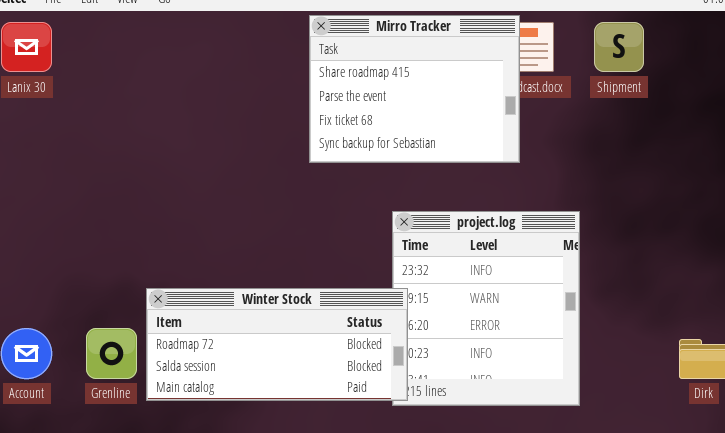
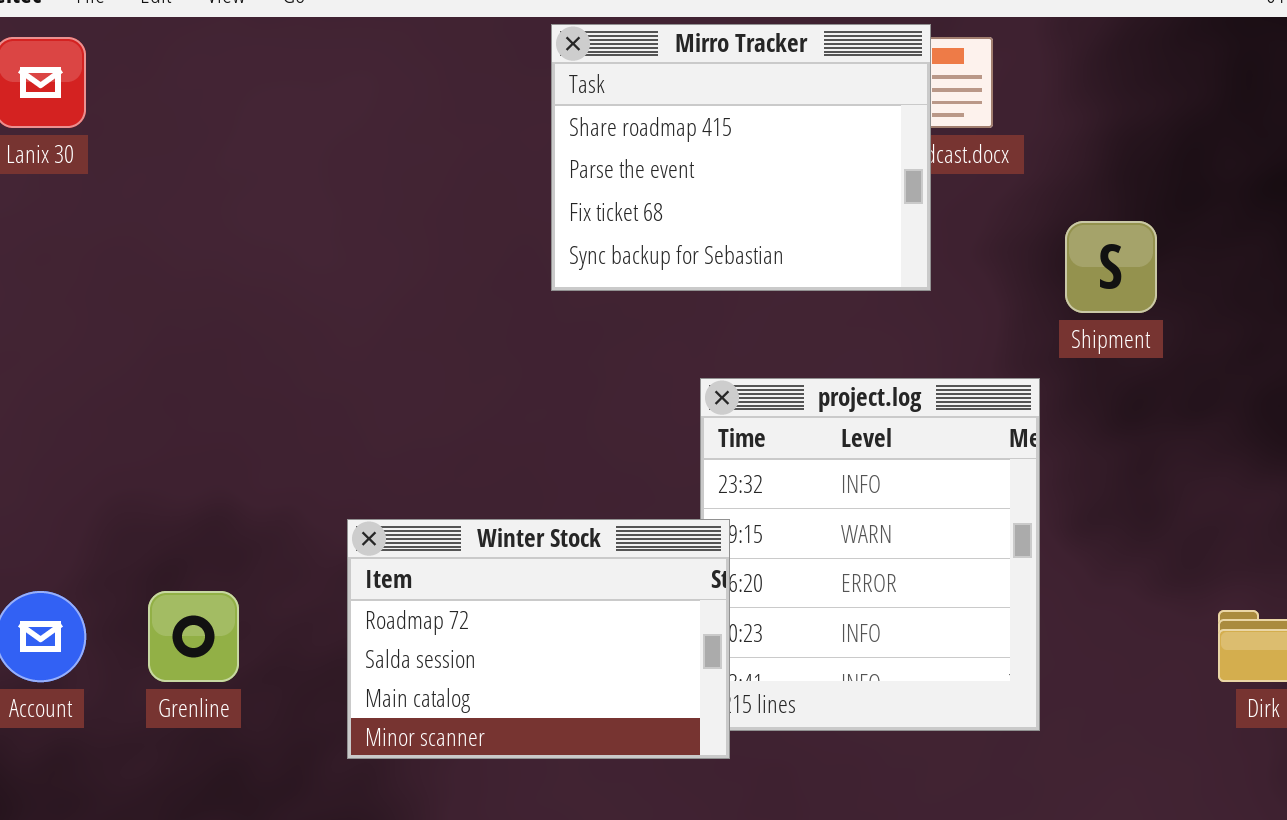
Shipment: [594,22,644,72] -> [1065,221,1157,313], moved
Winter Stock: [146,288,408,401] -> [347,519,730,759], resized

